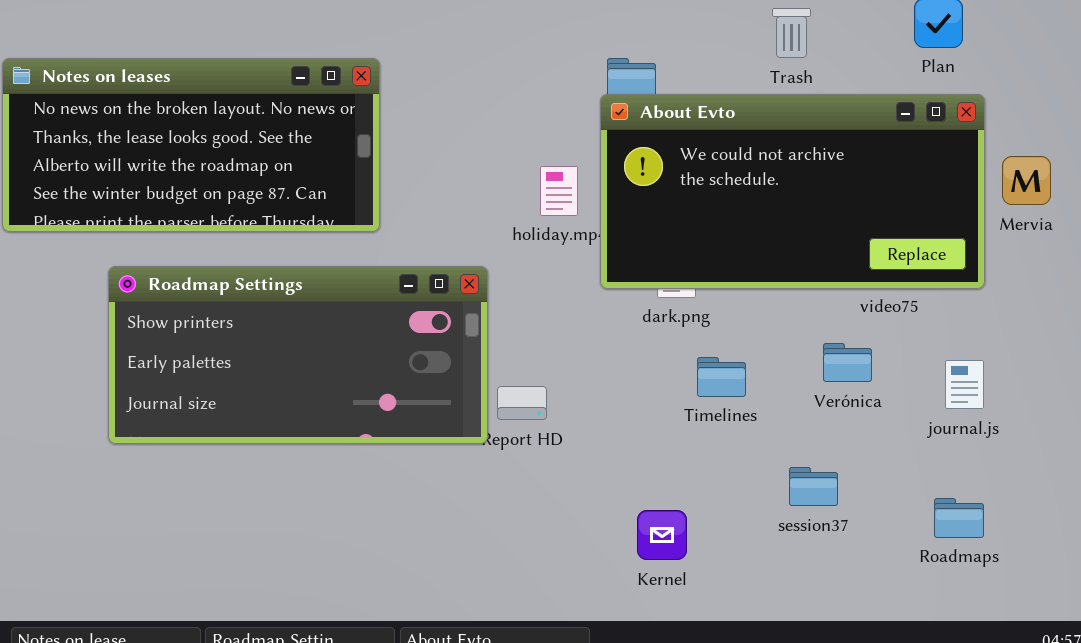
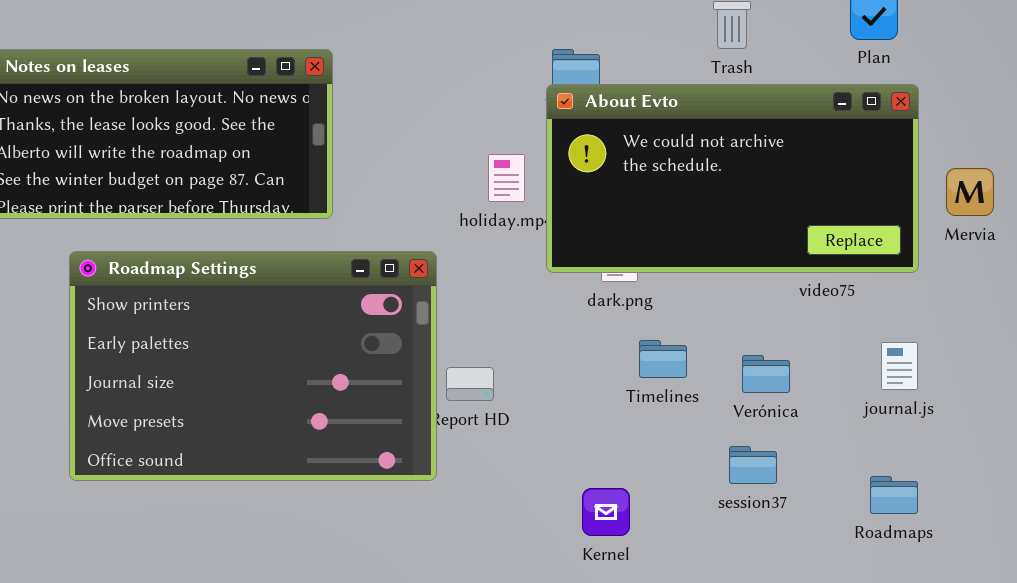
Mervia: [1002,156,1051,205] -> [946,168,994,216], moved
Roadmap Settings: [108,266,488,444] -> [69,251,437,481], resized
Verónica: [823,343,872,382] -> [742,355,790,393], moved

